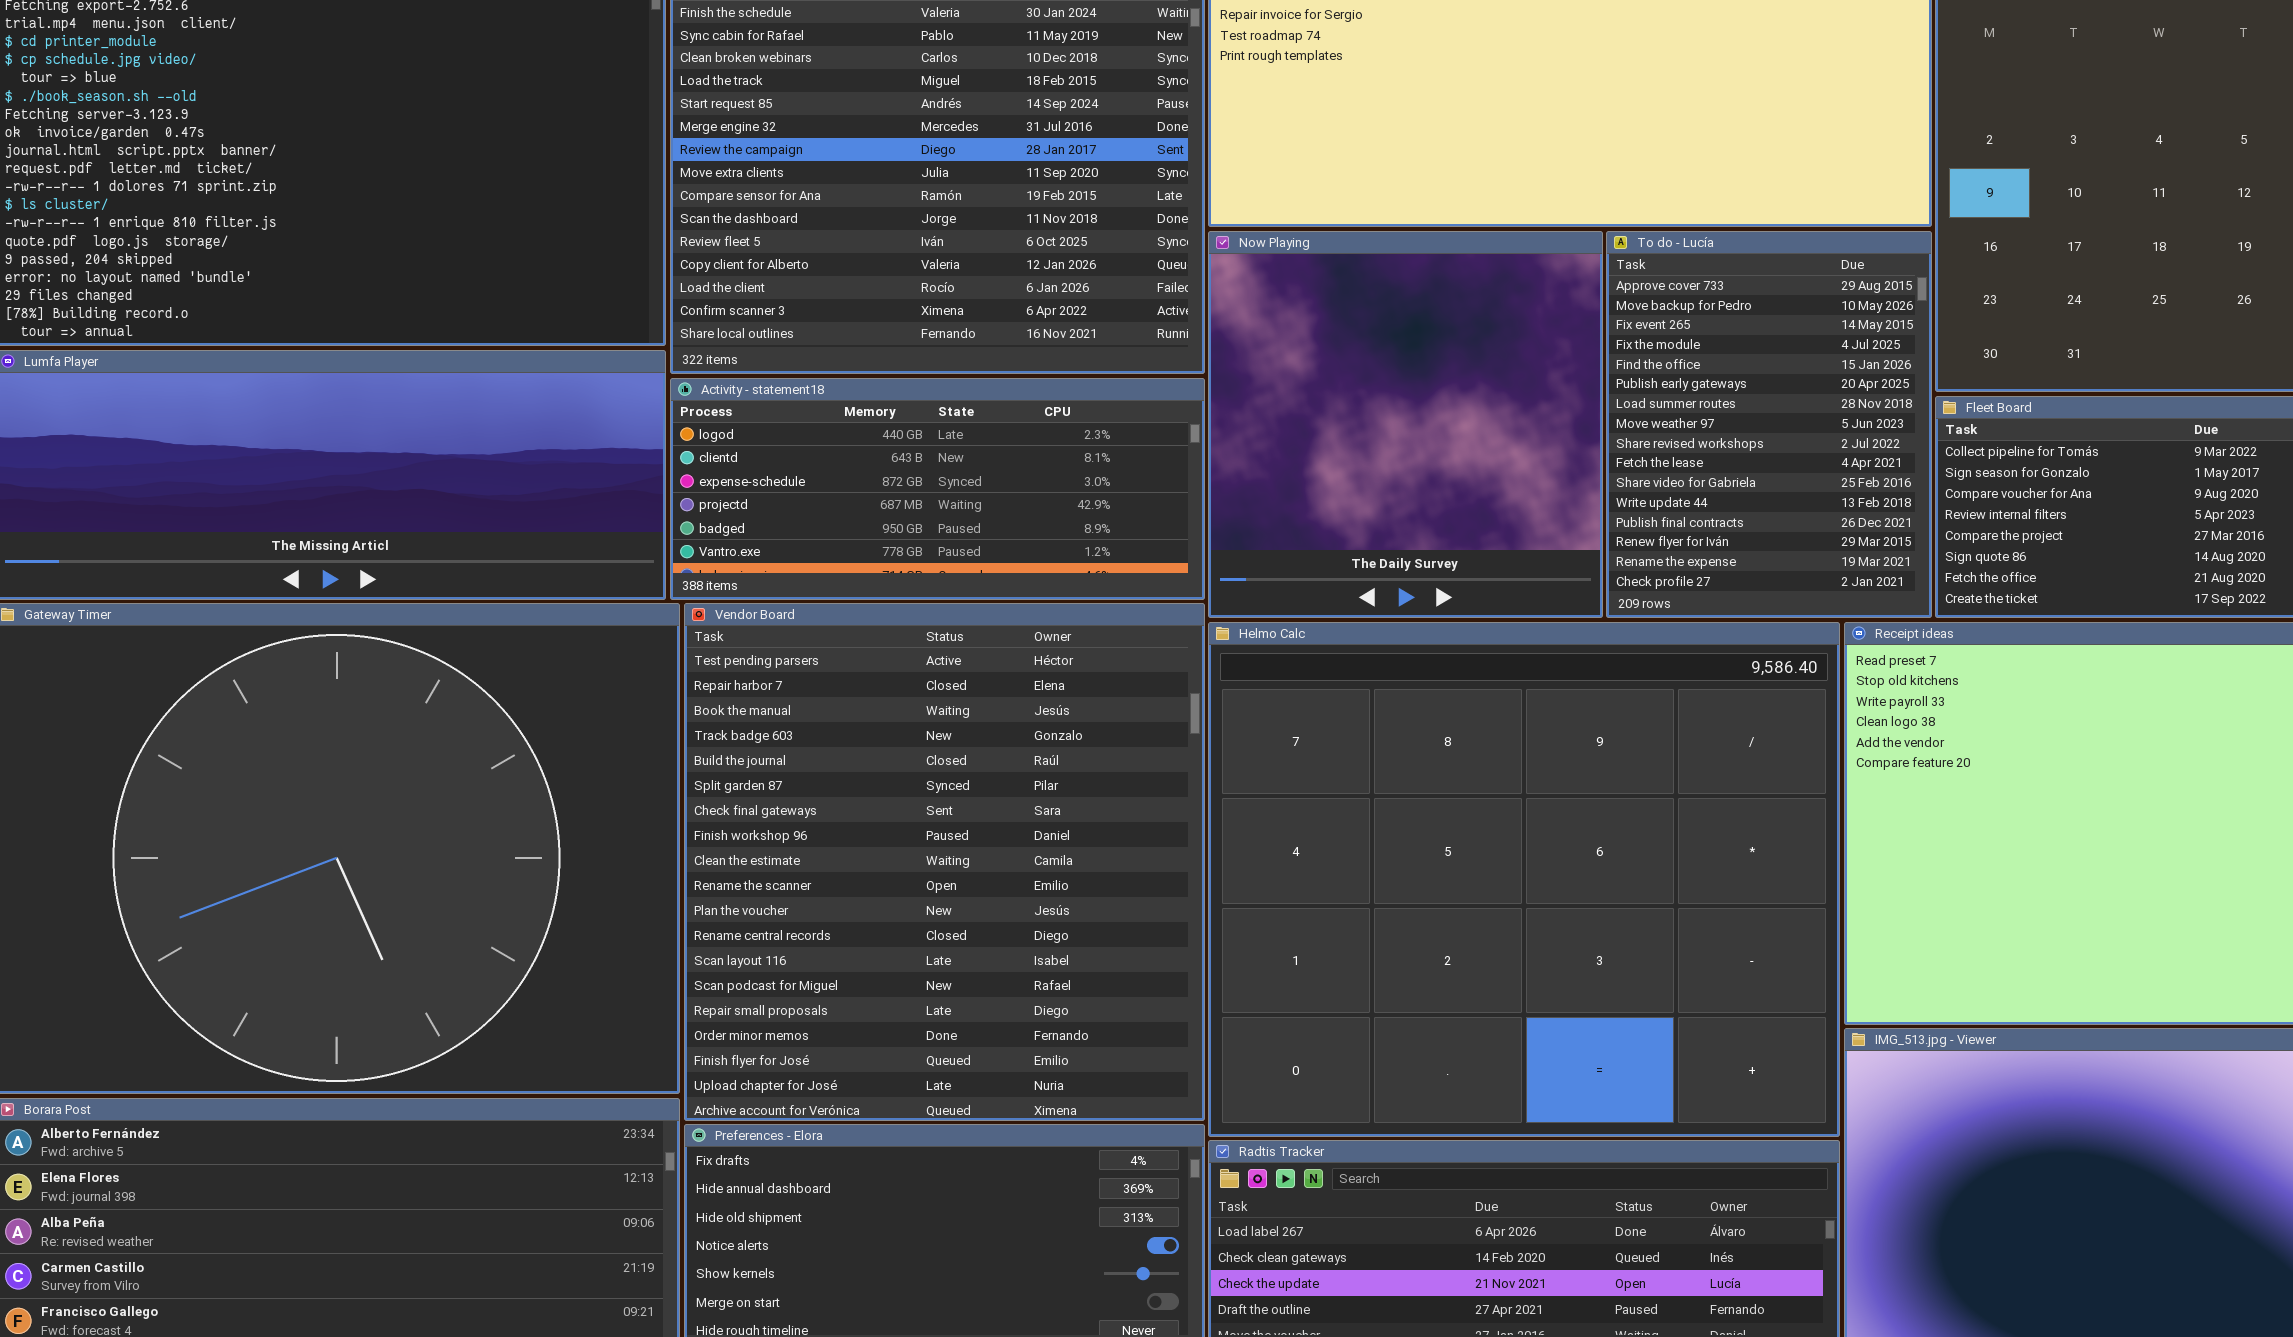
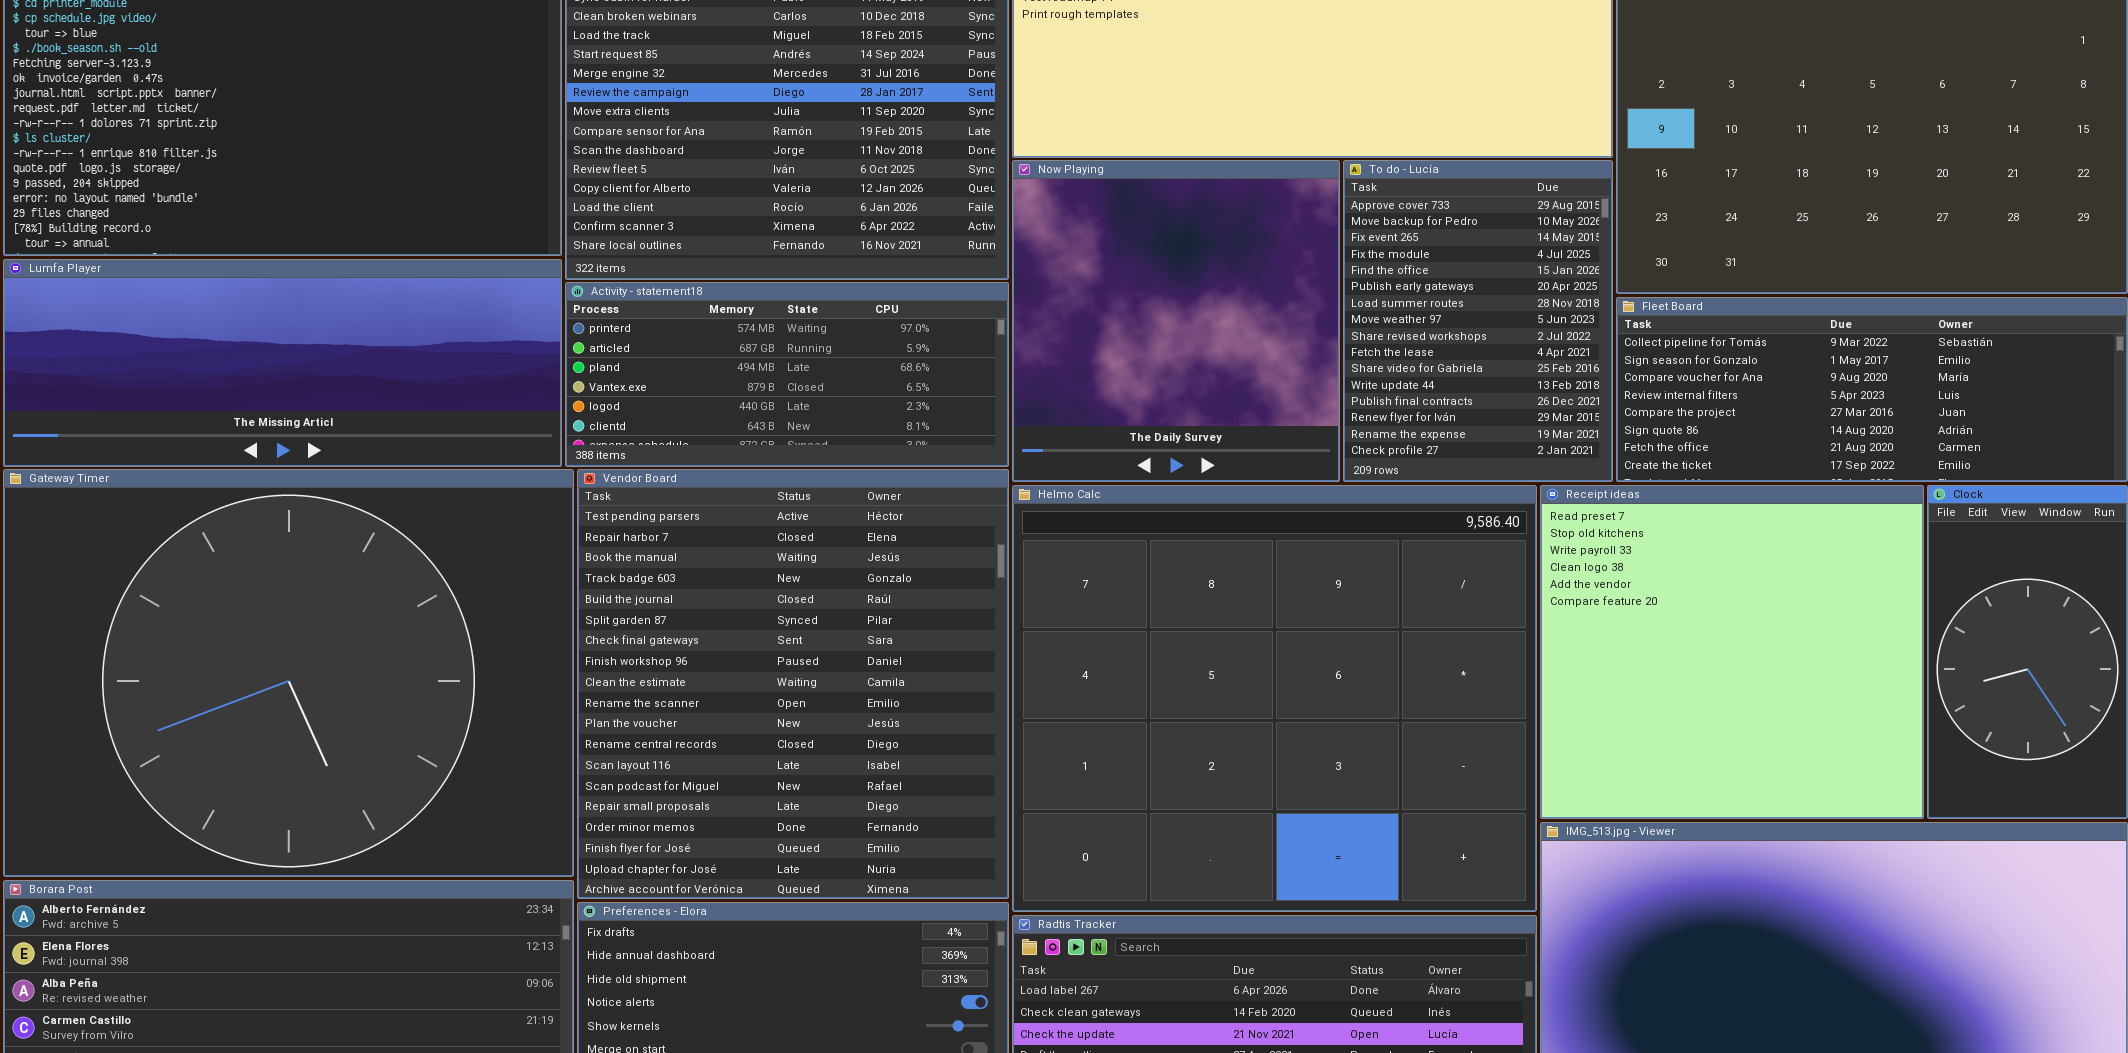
Activity - statement18: [670,378,1205,600] -> [565,282,1009,467], scrolled up 4 rows

